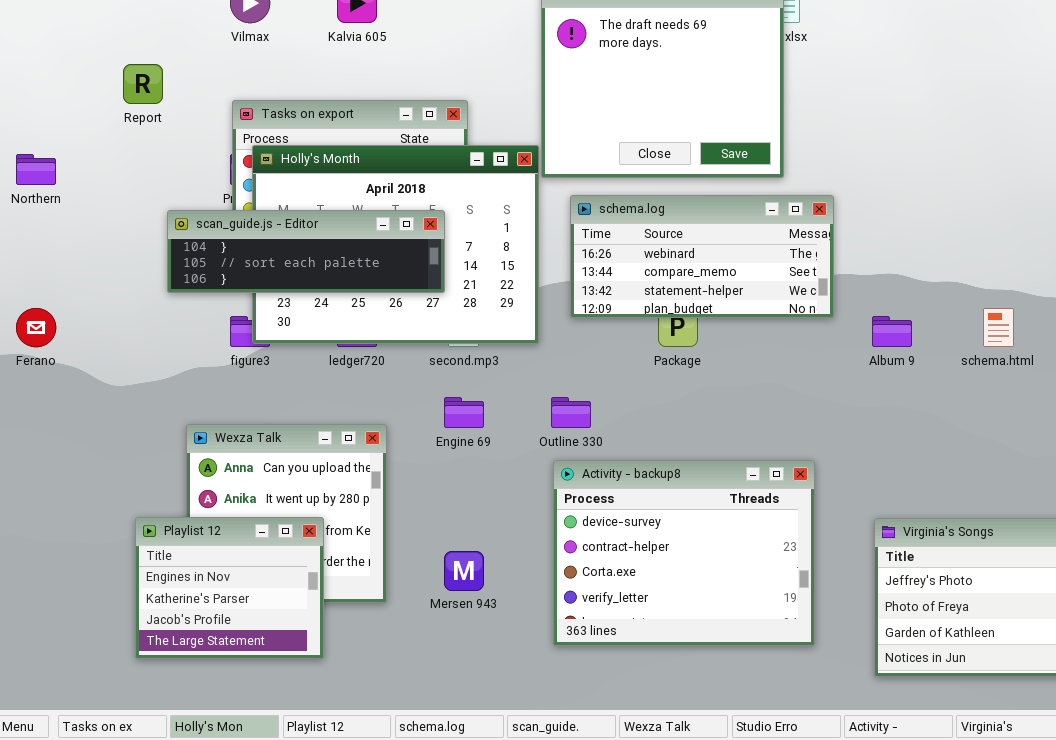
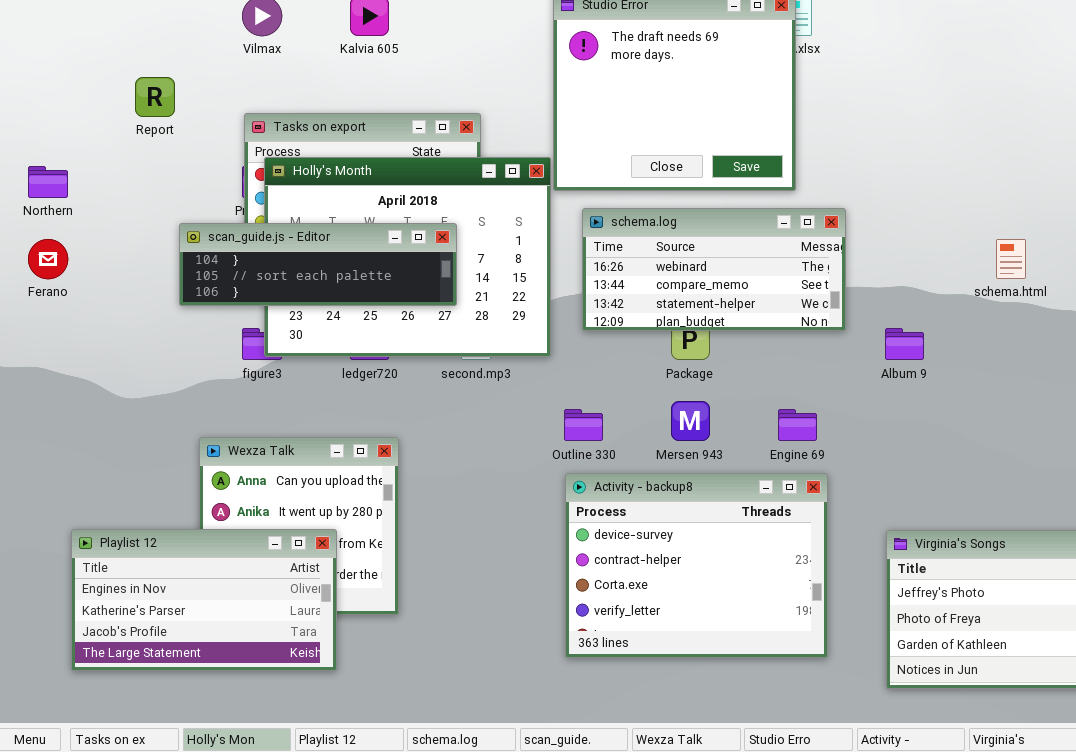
Ferano: [16,308,56,347] -> [28,239,68,279], moved
schema.html: [983,308,1014,347] -> [996,239,1026,279], moved
Engine 69: [444,397,484,428] -> [778,409,817,441], moved
Playlist 12: [135,517,324,659] -> [71,529,337,671], resized
Mersen 943: [444,551,484,591] -> [671,401,710,441], moved

